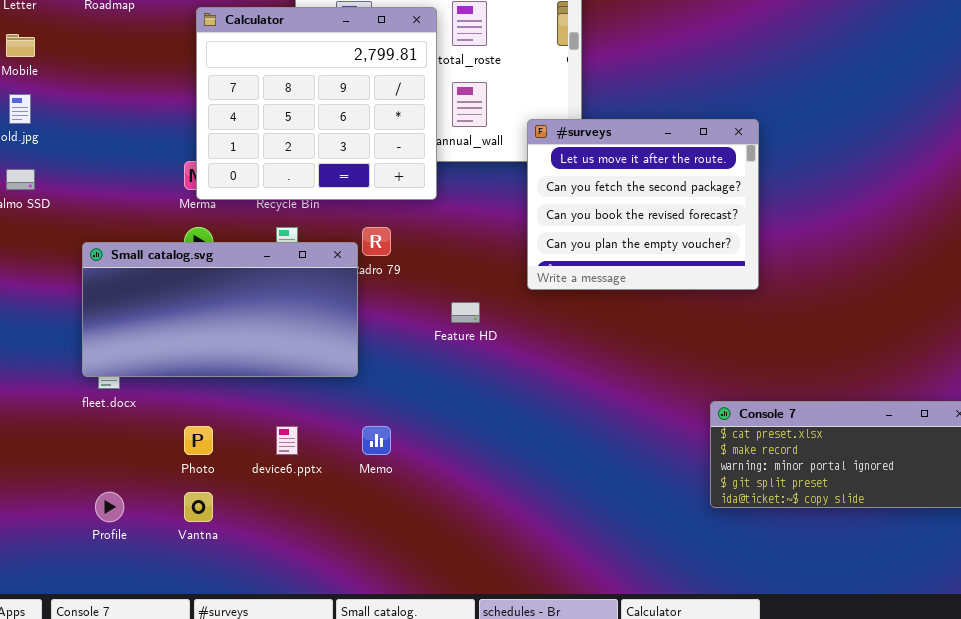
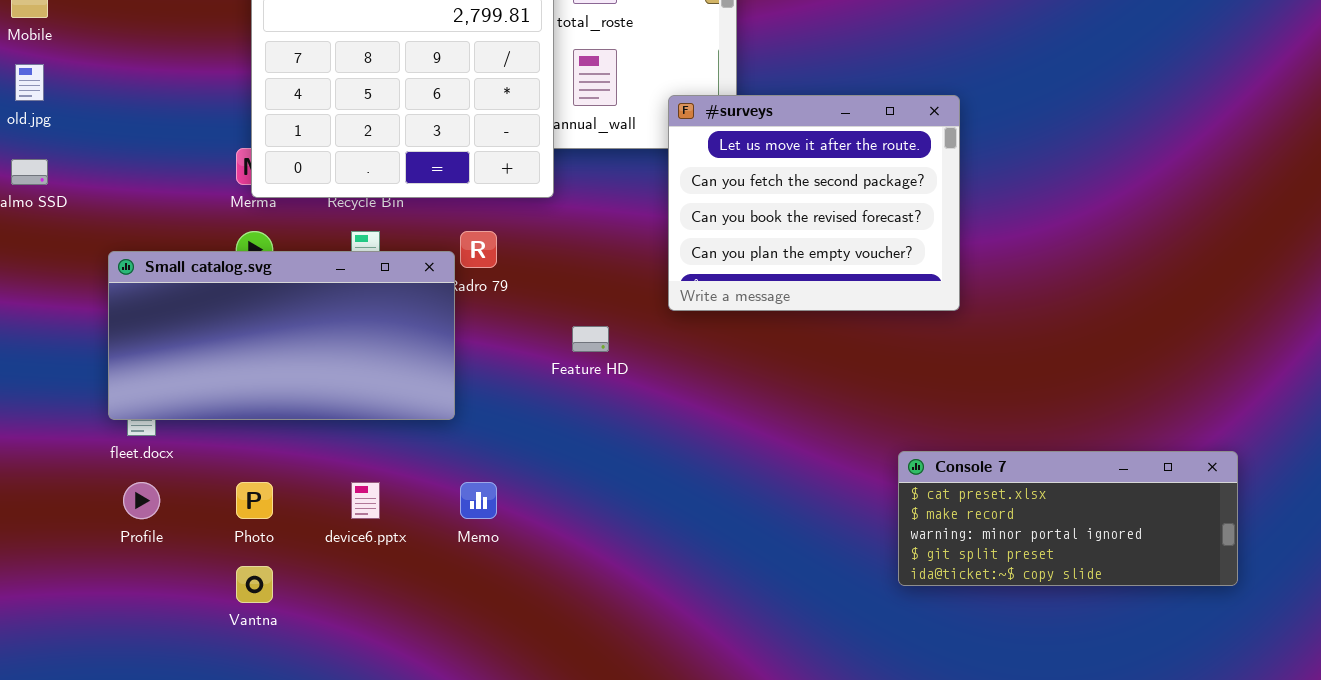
Profile: [95,492,124,522] -> [123,482,160,519], moved

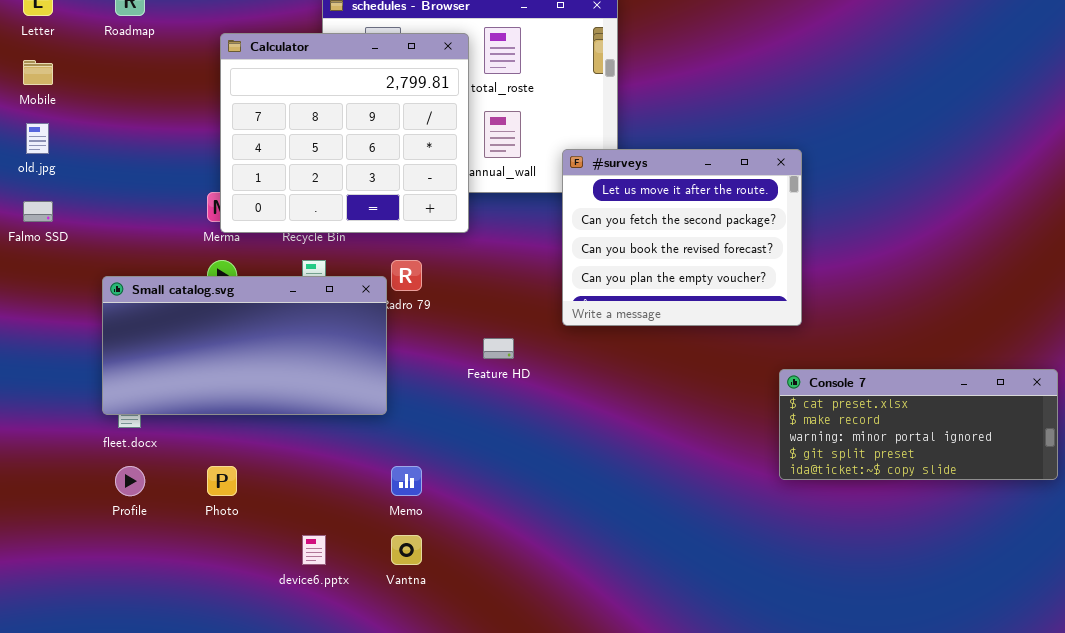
Console 7: [898,451,1238,586] -> [779,369,1058,480], moved
device6.pptx: [351,482,380,519] -> [302,535,326,565], moved
Vantna: [236,566,273,603] -> [391,535,422,565], moved

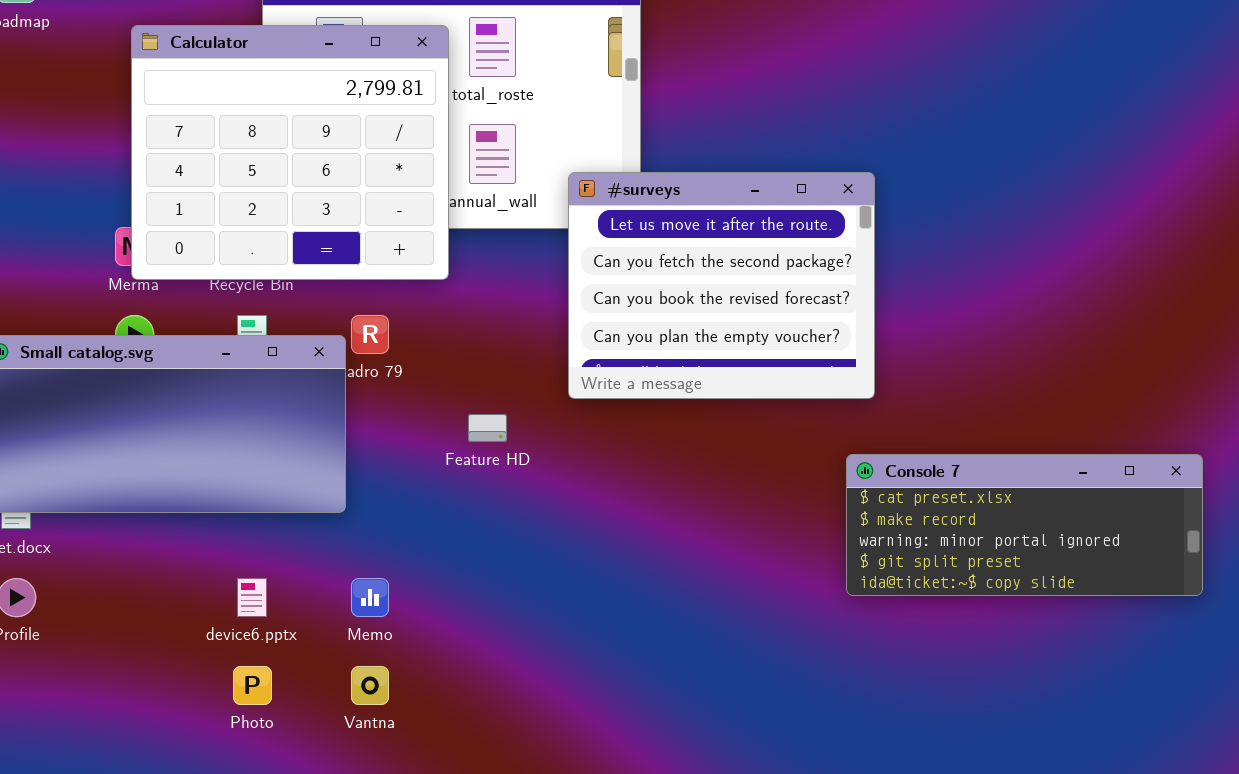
Photo: [207,466,237,496] -> [233,666,272,705], moved
device6.pptx: [302,535,326,565] -> [237,578,267,617], moved

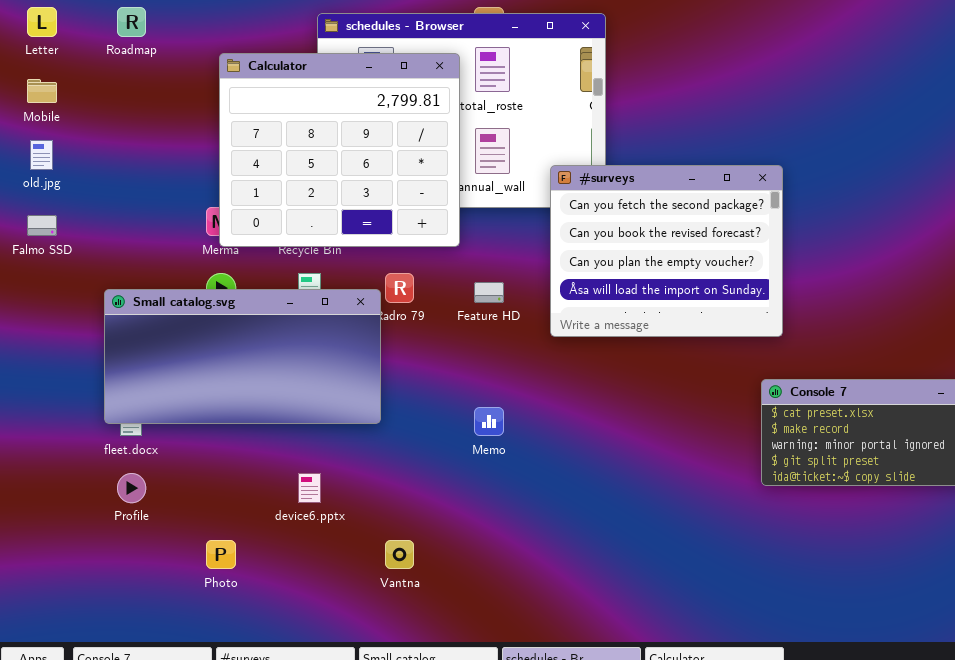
#surveys: [568,172,875,399] -> [550,165,783,337], scrolled down 1 row
Feature HD: [468,414,507,442] -> [474,282,504,303], moved
Memo: [351,578,389,617] -> [474,407,504,436], moved
Photo: [233,666,272,705] -> [206,540,236,569], moved

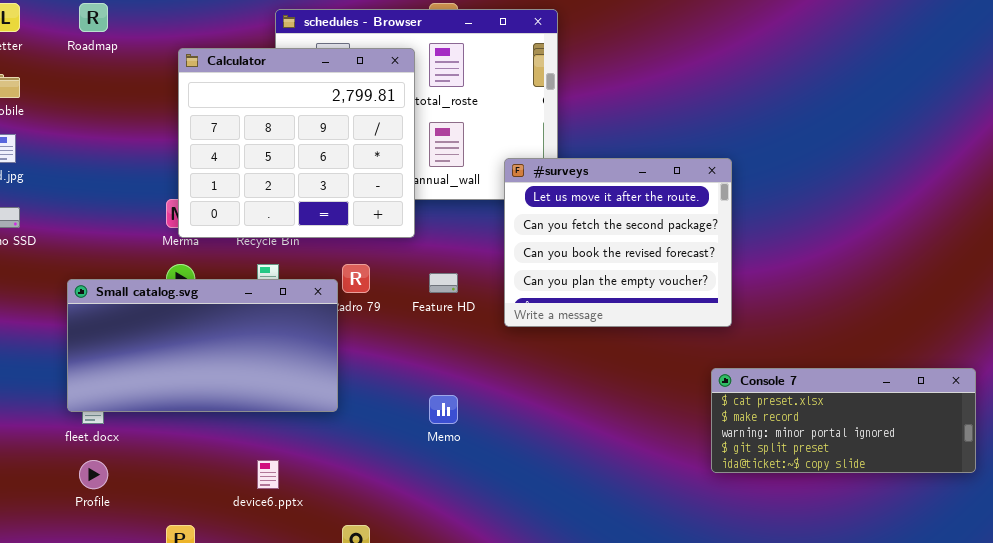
#surveys: [550,165,783,337] -> [504,158,732,327], scrolled up 1 row

